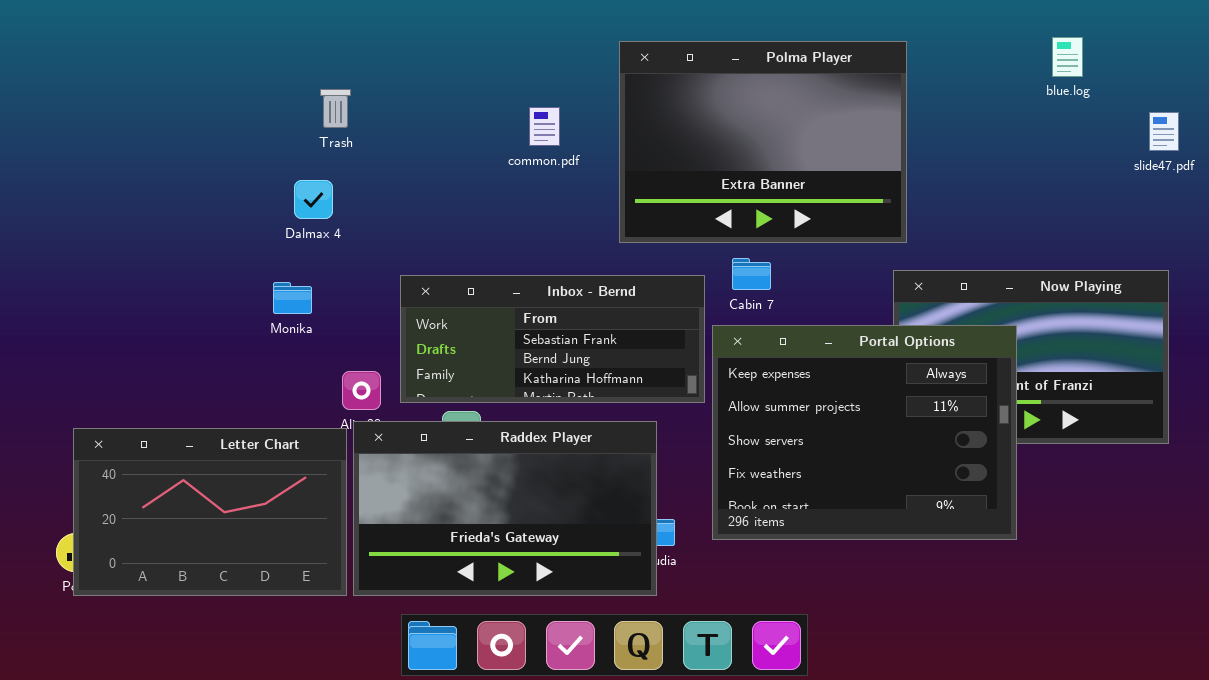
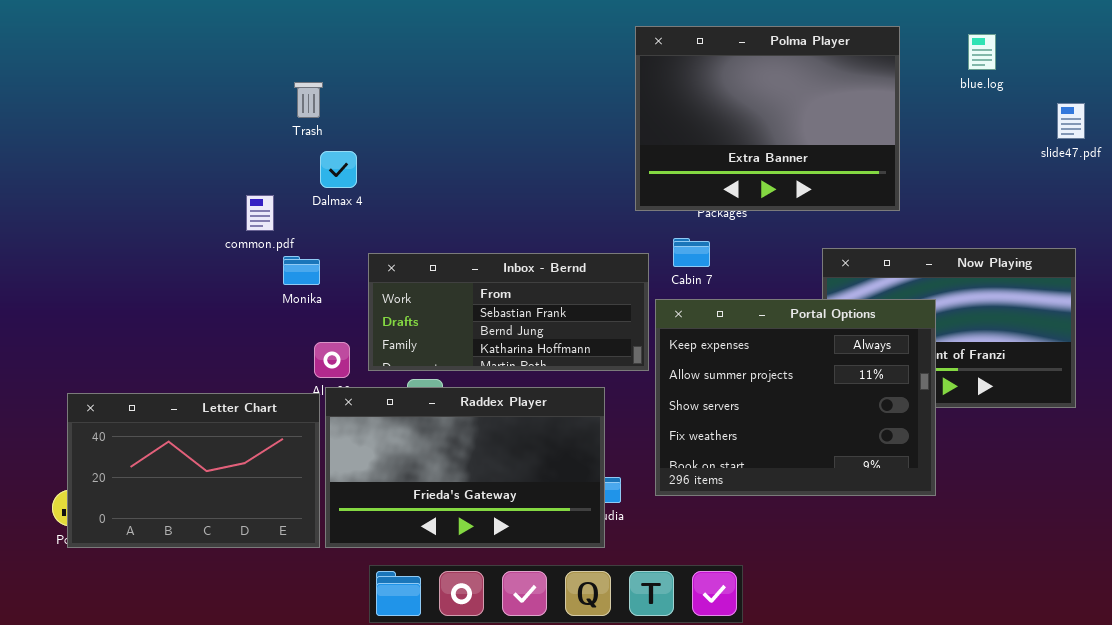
Polma Player: [619,41,907,243] -> [635,26,900,211], moved
common.pdf: [529,107,560,146] -> [246,195,274,231], moved
Dalmax 4: [294,180,333,219] -> [320,151,357,188], moved
Monika: [273,282,312,314] -> [283,256,320,285], moved

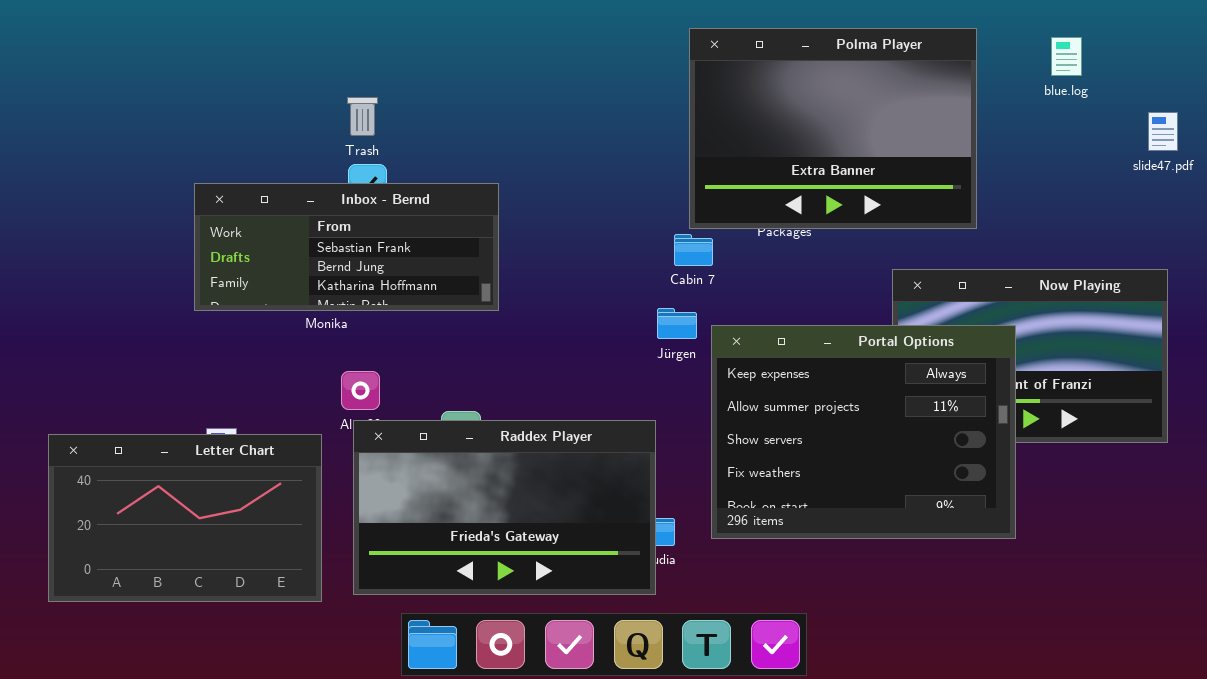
Trash: [294,82,323,118] -> [347,97,378,136], moved
Cabin 7: [673,238,710,267] -> [674,234,713,266], moved
Inbox - Bernd: [368,253,649,371] -> [194,183,499,311], moved
Letter Chart: [67,393,320,548] -> [48,434,322,602], moved

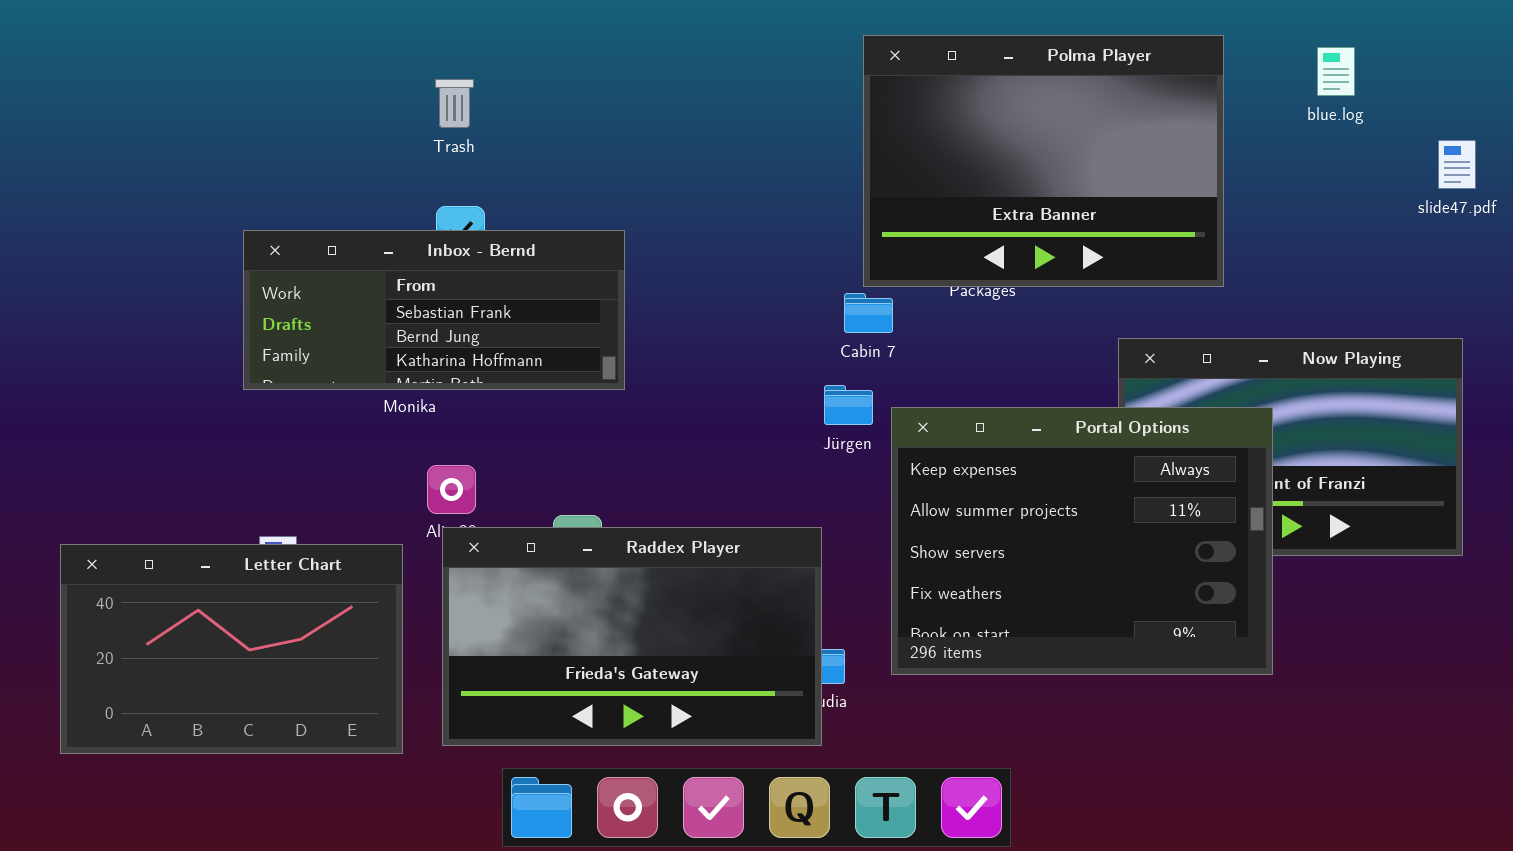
Trash: [347,97,378,136] -> [435,79,474,128], moved

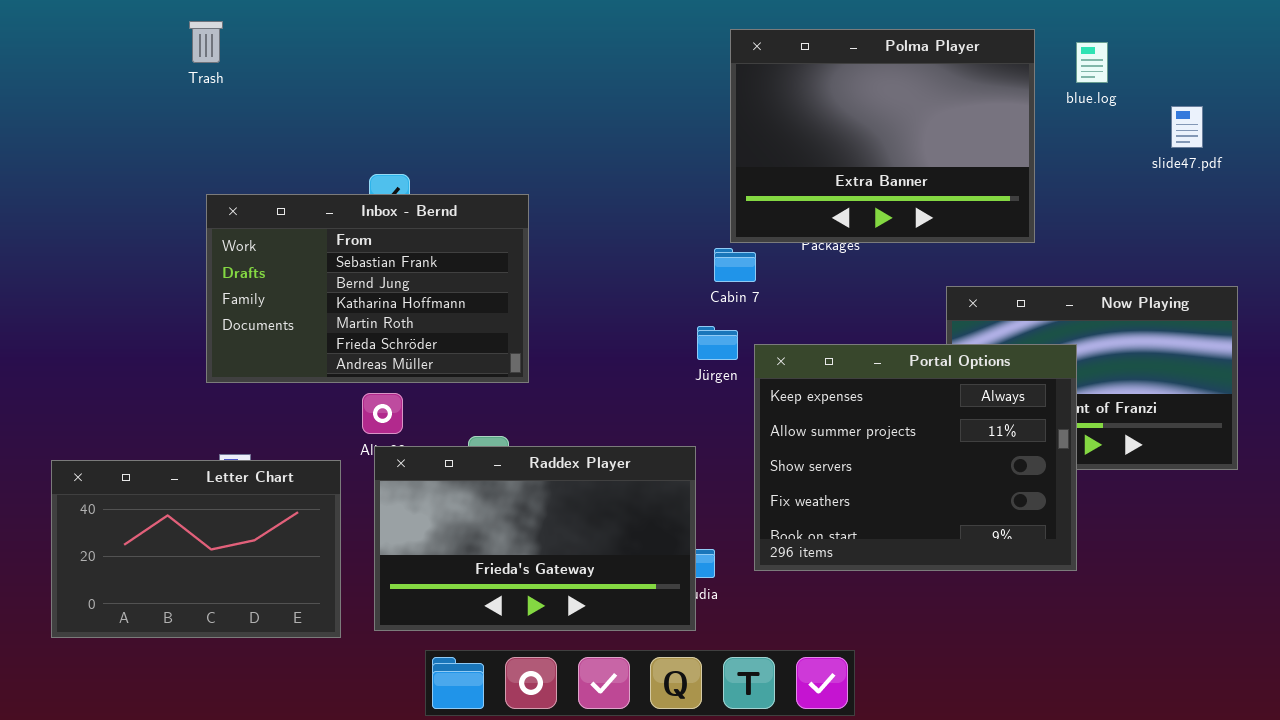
blue.log: [1317,47,1355,96] -> [1076,42,1108,83], moved
Trash: [435,79,474,128] -> [189,21,223,63], moved
slide47.pdf: [1438,140,1476,189] -> [1171,106,1203,148], moved
Inbox - Bernd: [243,230,625,390] -> [206,194,529,383], resized

